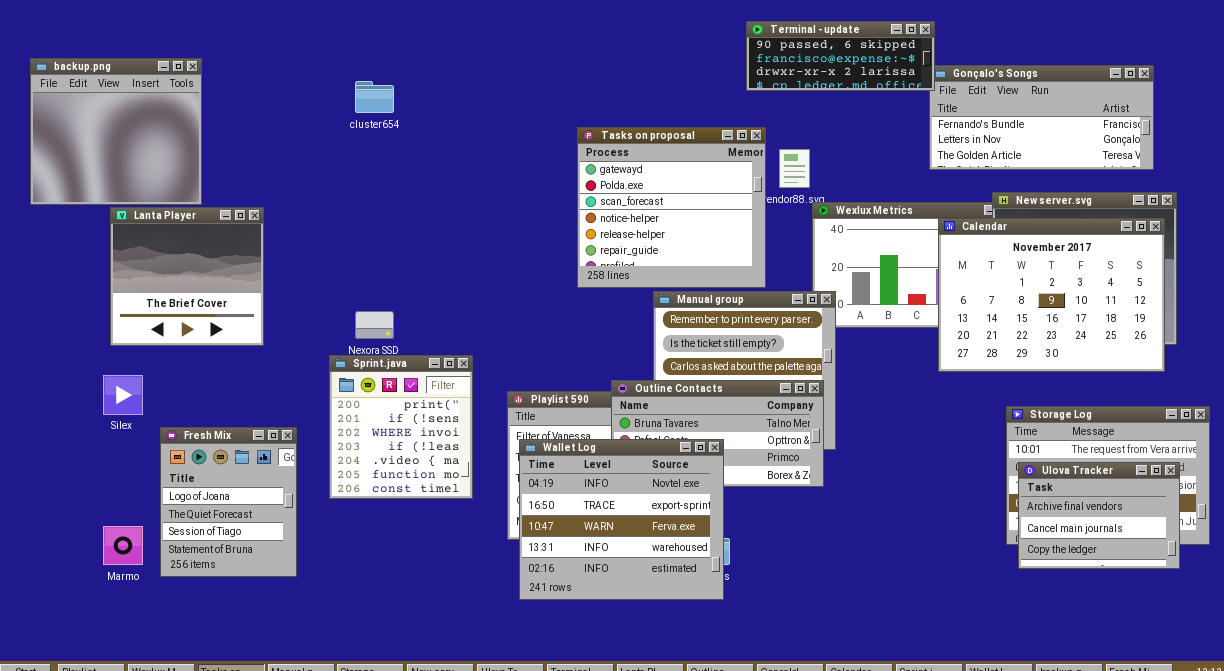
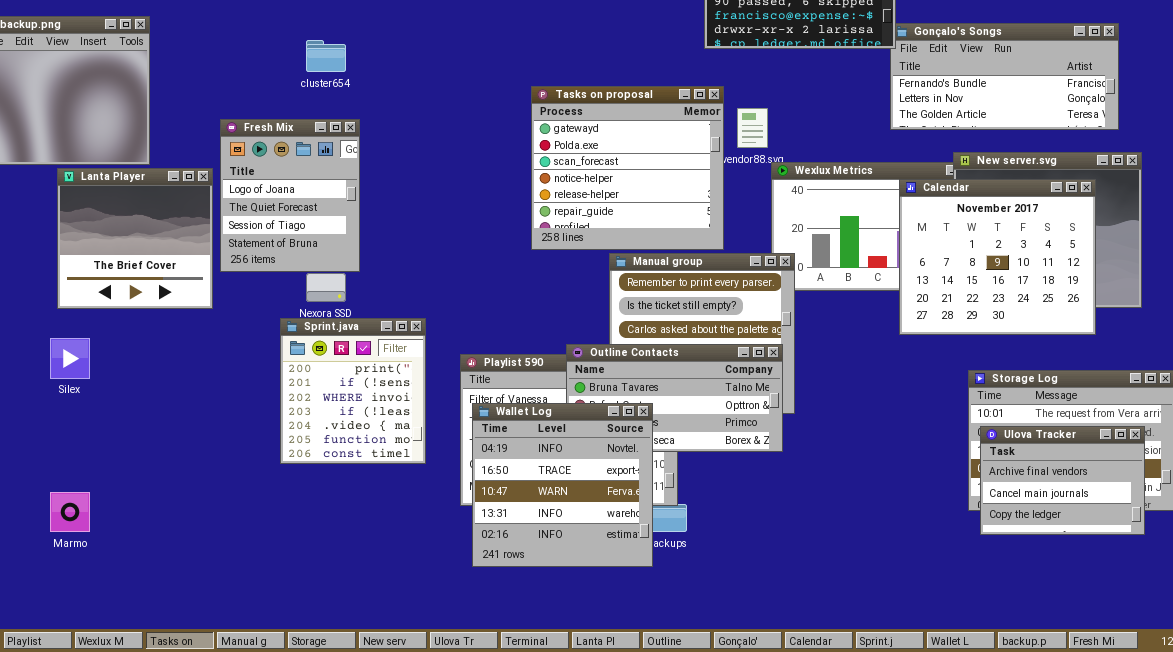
Calendar: [938,218,1165,372] -> [899,179,1096,335], resized
Fresh Mix: [160,427,297,577] -> [220,119,360,272], moved
Wallet Log: [519,439,724,600] -> [472,403,653,567], resized

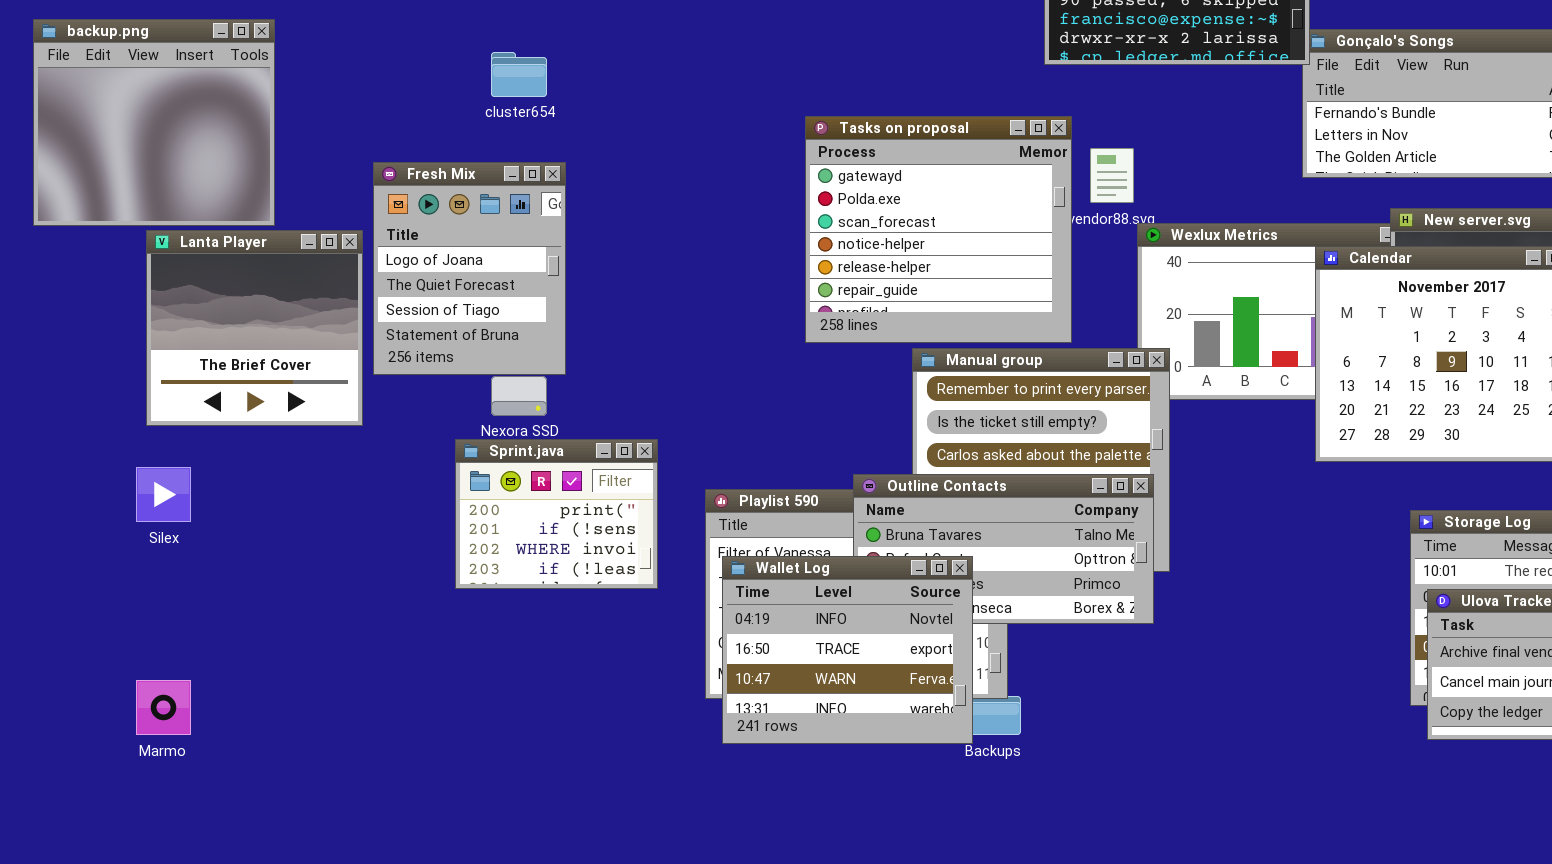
Sprint.java: [280,318,426,464] -> [455,439,658,589], resized
Wallet Log: [472,403,653,567] -> [722,556,973,744], resized

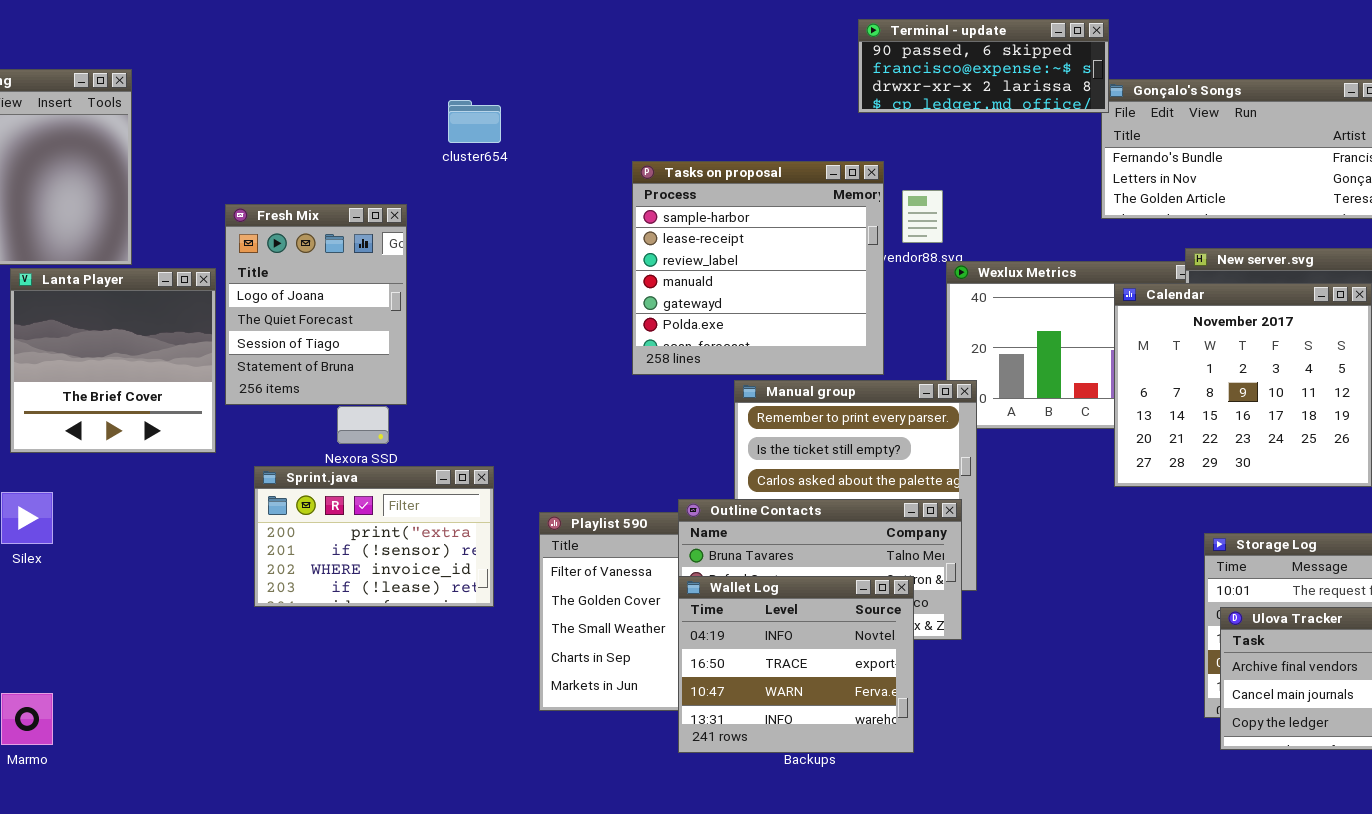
cluster654: [491,52,547,97] -> [448,100,501,143], moved
Tasks on proposal: [805,116,1072,343] -> [632,161,884,375], scrolled up 4 rows
Sprint.java: [455,439,658,589] -> [254,466,494,607], resized
Wallet Log: [722,556,973,744] -> [678,576,914,753], moved

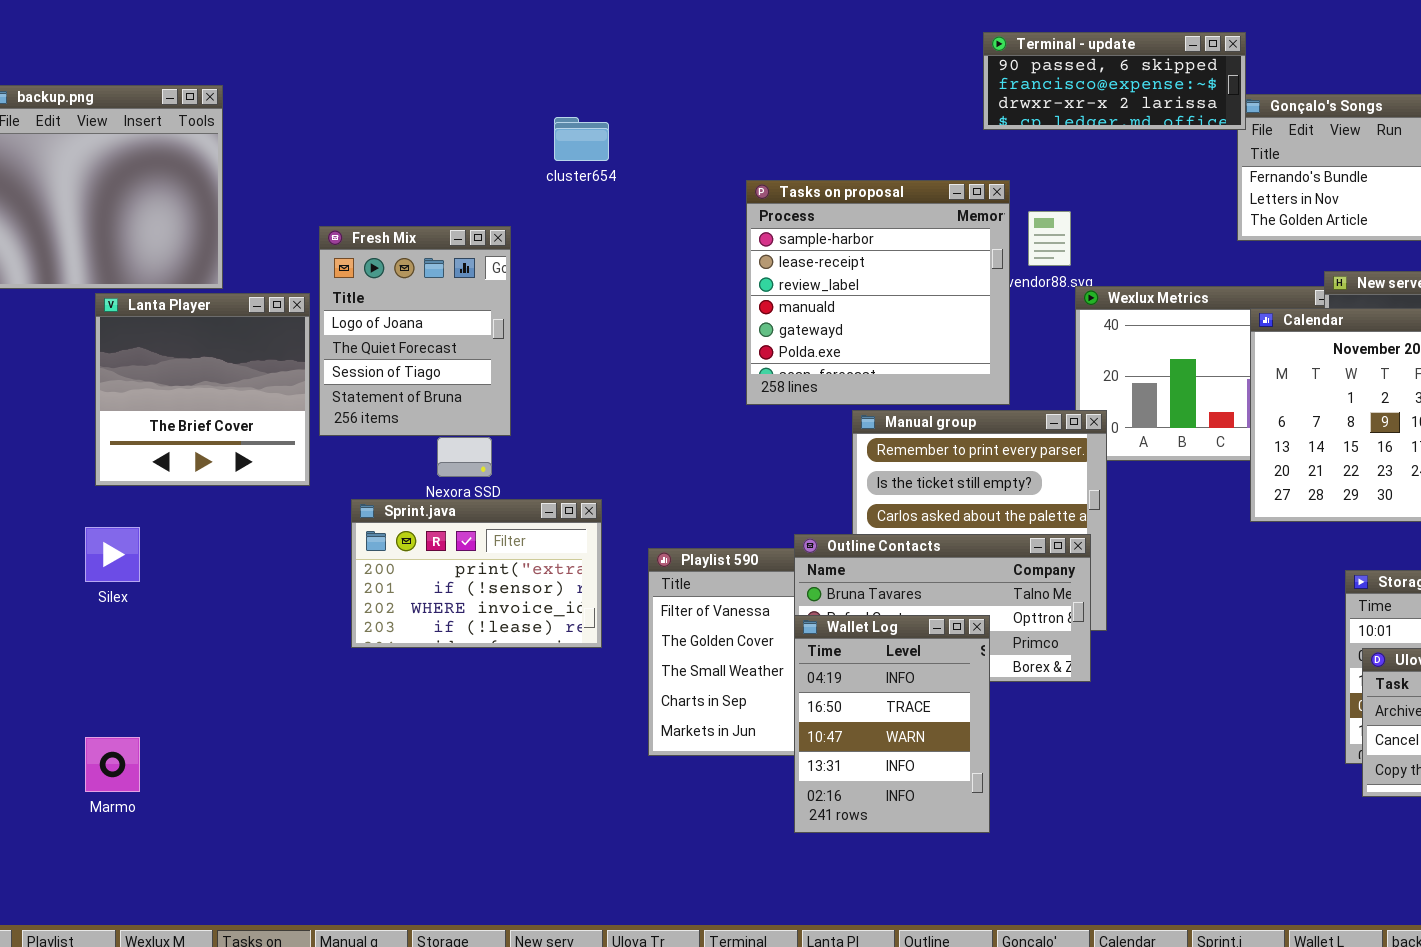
Wallet Log: [678,576,914,753] -> [794,615,990,833], resized

